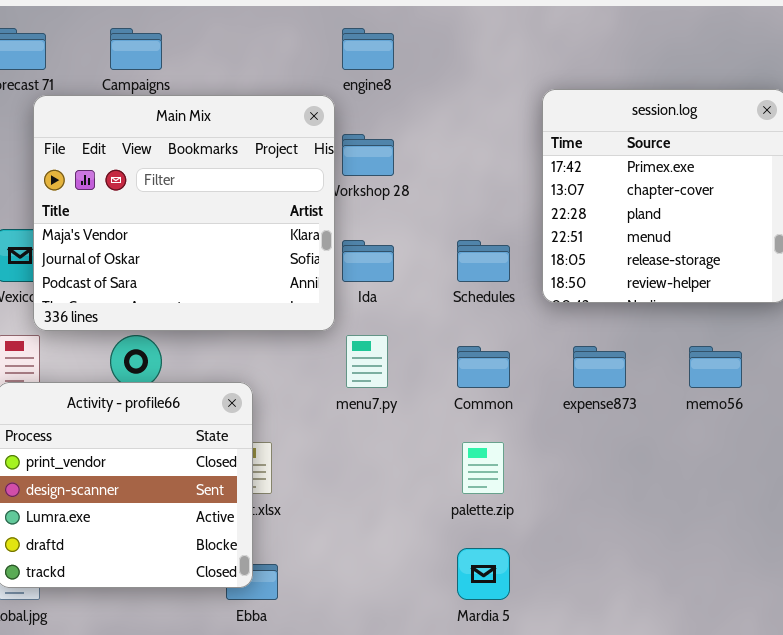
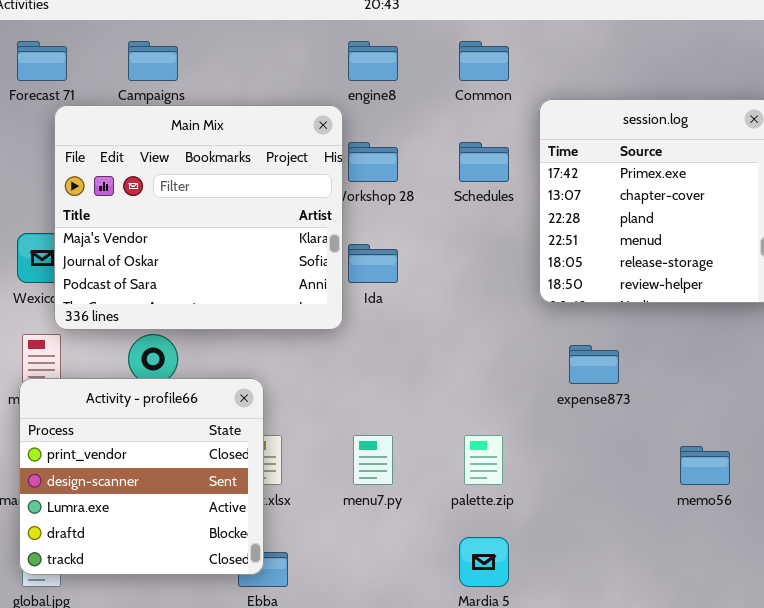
Schedules: [457,240,510,282] -> [459,142,509,182], moved
menu7.py: [346,335,388,388] -> [353,435,393,485], moved
Common: [457,346,510,388] -> [459,41,509,81], moved
memo56: [689,346,742,388] -> [680,446,730,485], moved

